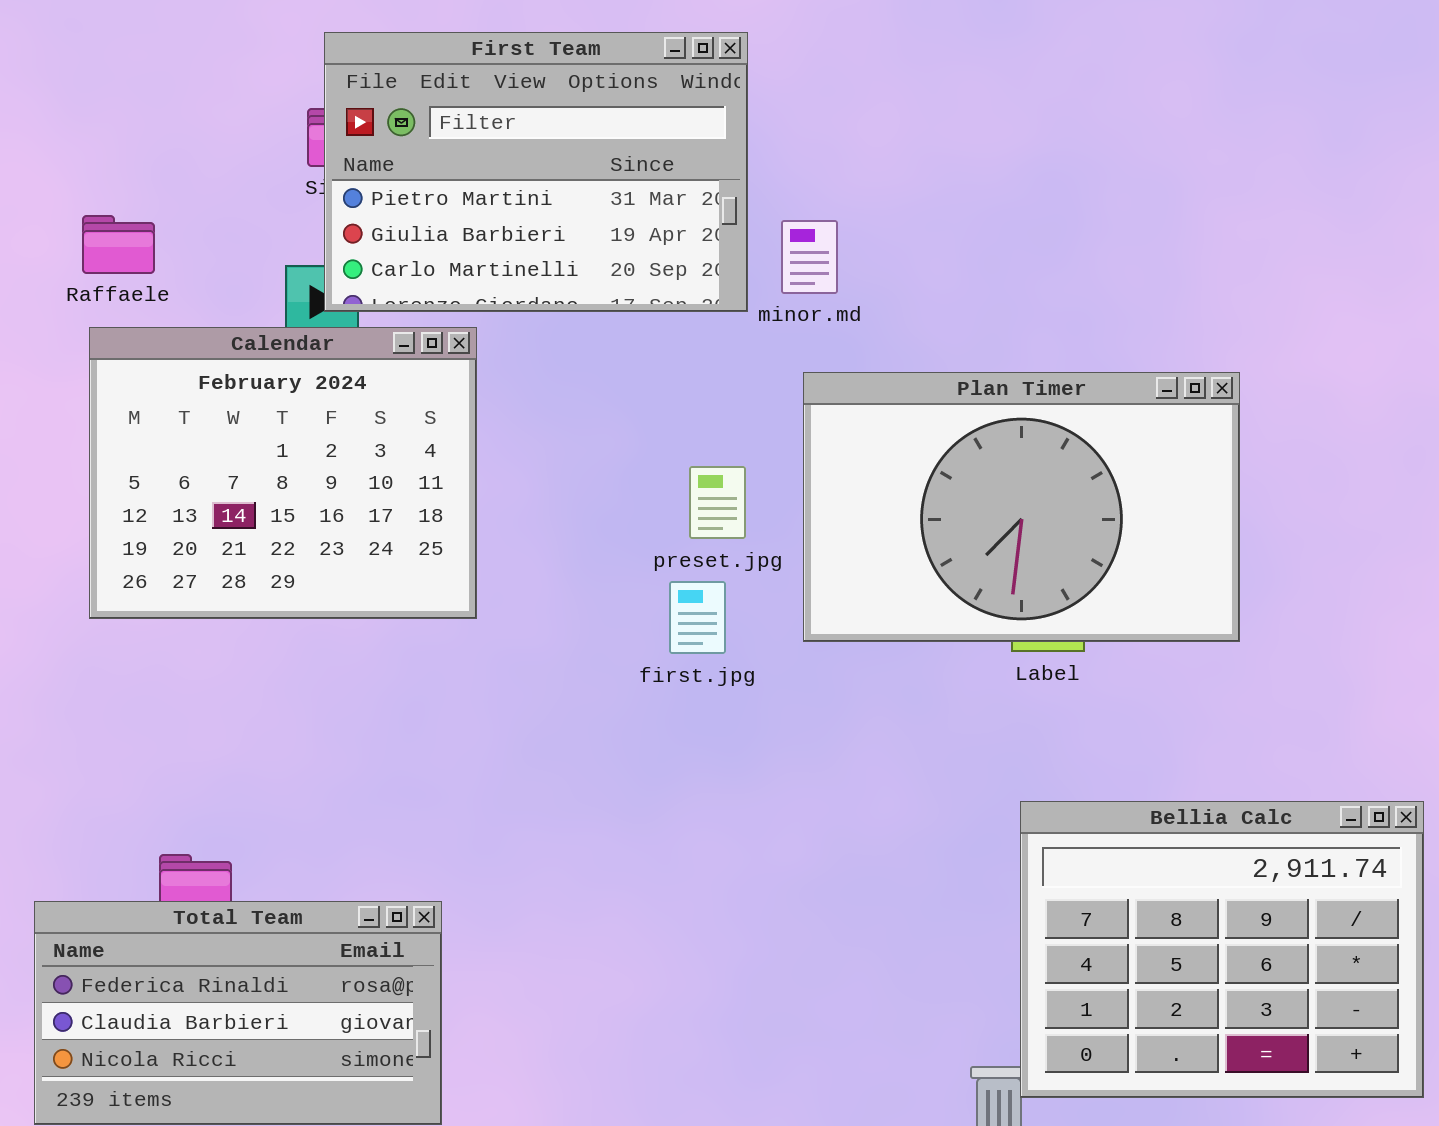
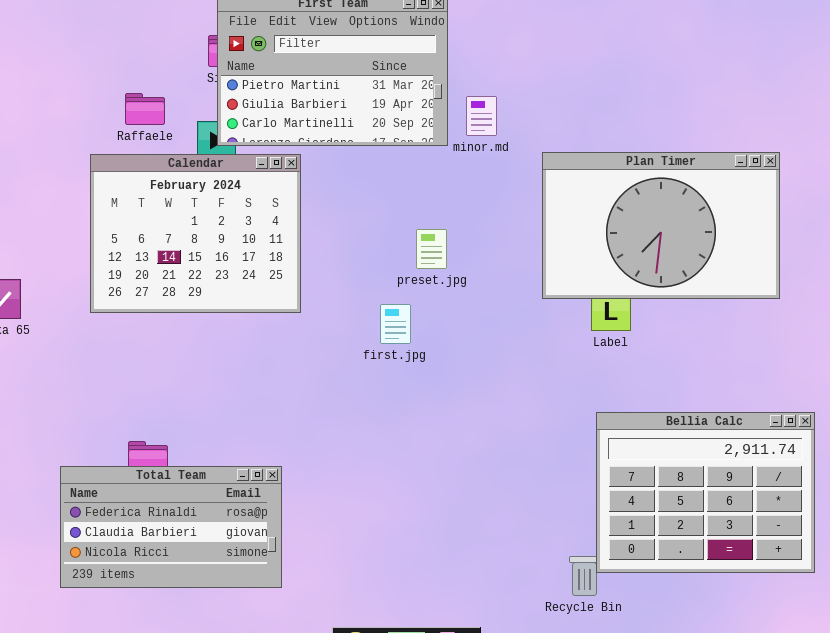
Raffaele: [82,215,155,274] -> [125,93,165,125], moved
Plan Timer: [803,372,1240,642] -> [542,152,780,299], moved
first.jpg: [669,581,726,654] -> [380,304,411,344], moved

